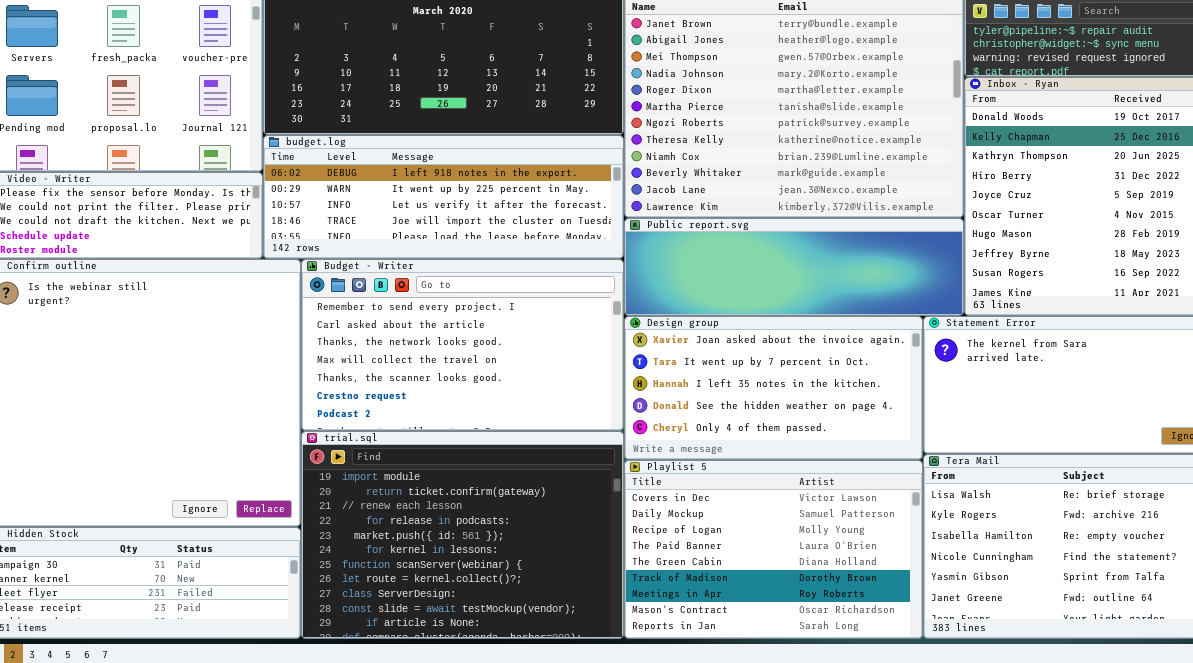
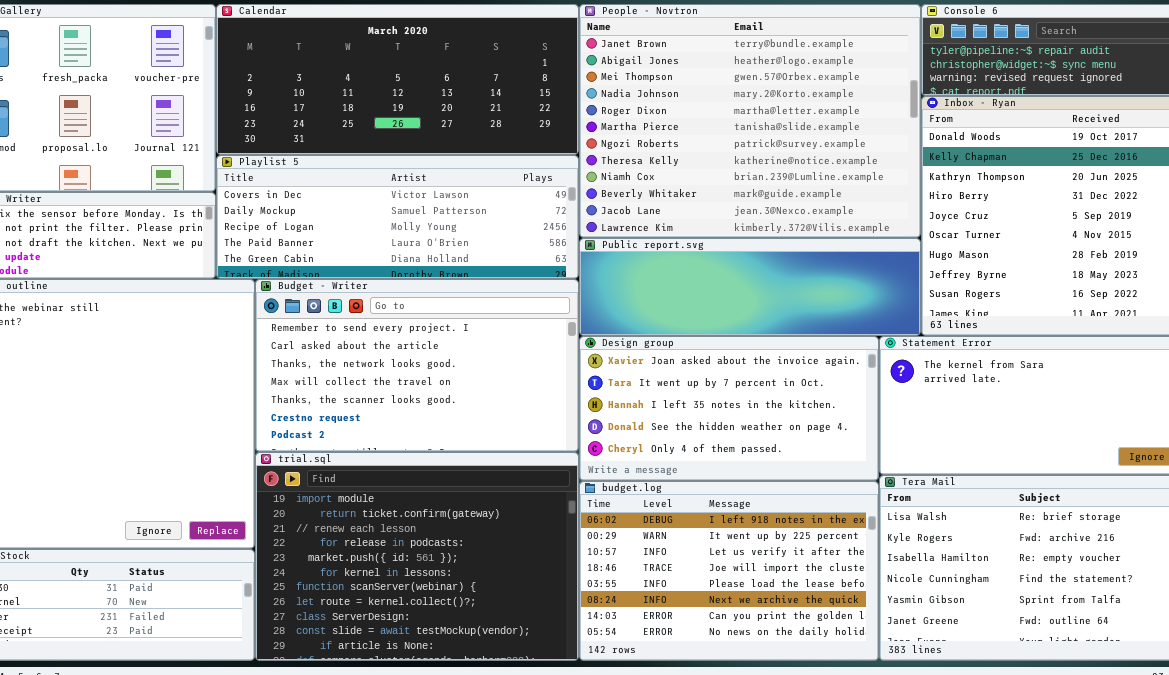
budget.log: [263,135,624,259] -> [579,481,879,661], moved, resized
Playlist 5: [624,460,923,639] -> [216,155,579,279], moved, resized

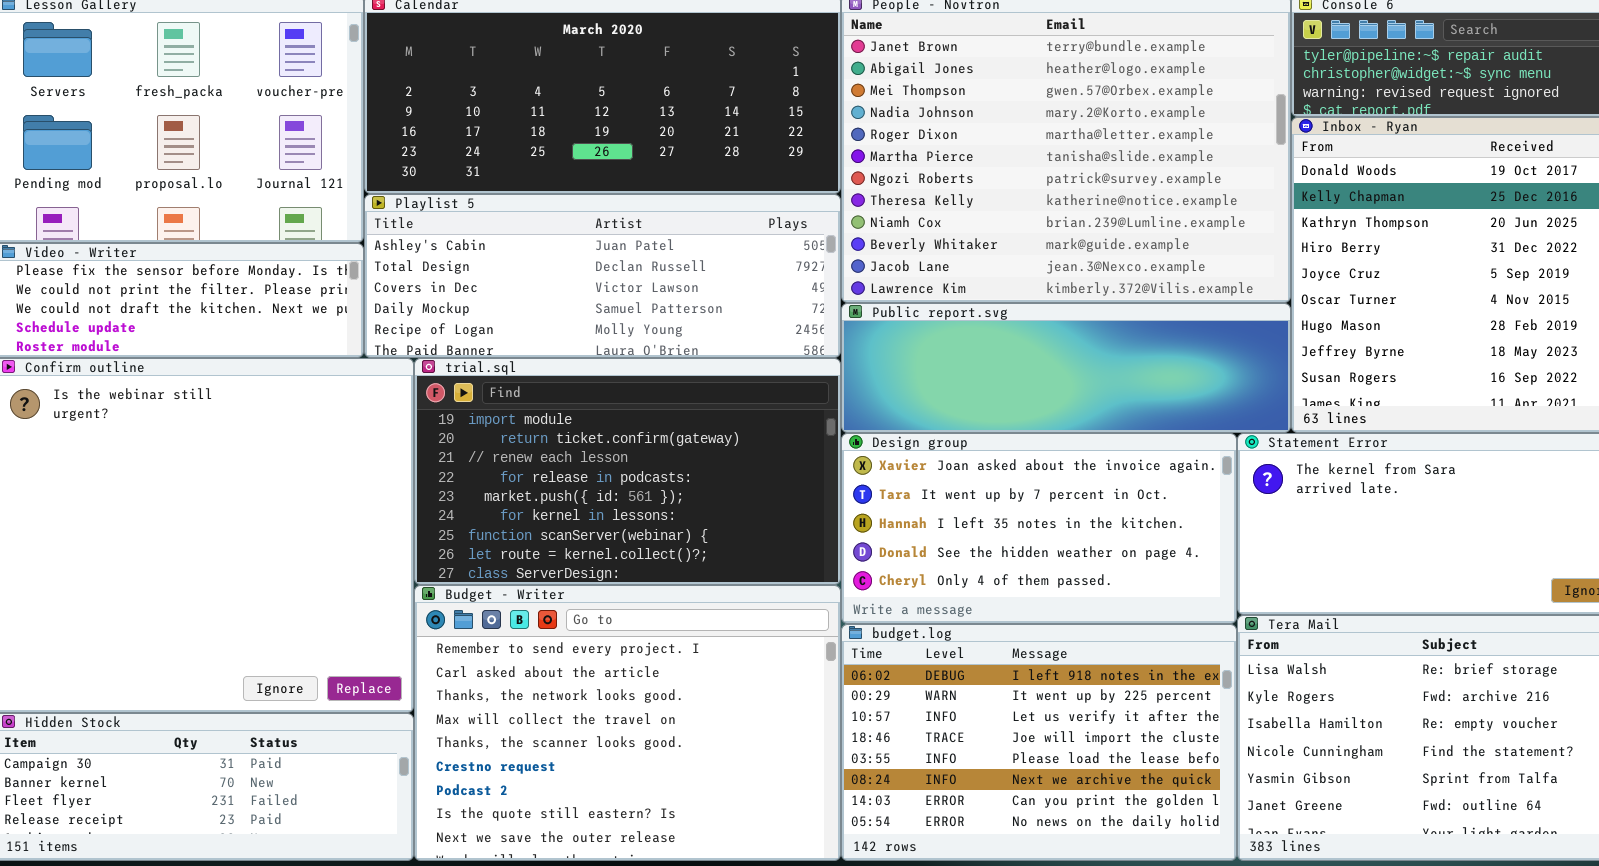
Playlist 5: [216,155,579,279] -> [364,194,841,358], scrolled up 2 rows
Budget - Writer: [255,279,579,452] -> [414,585,841,861], moved, resized
trial.sql: [255,452,579,661] -> [414,358,841,585], moved, resized

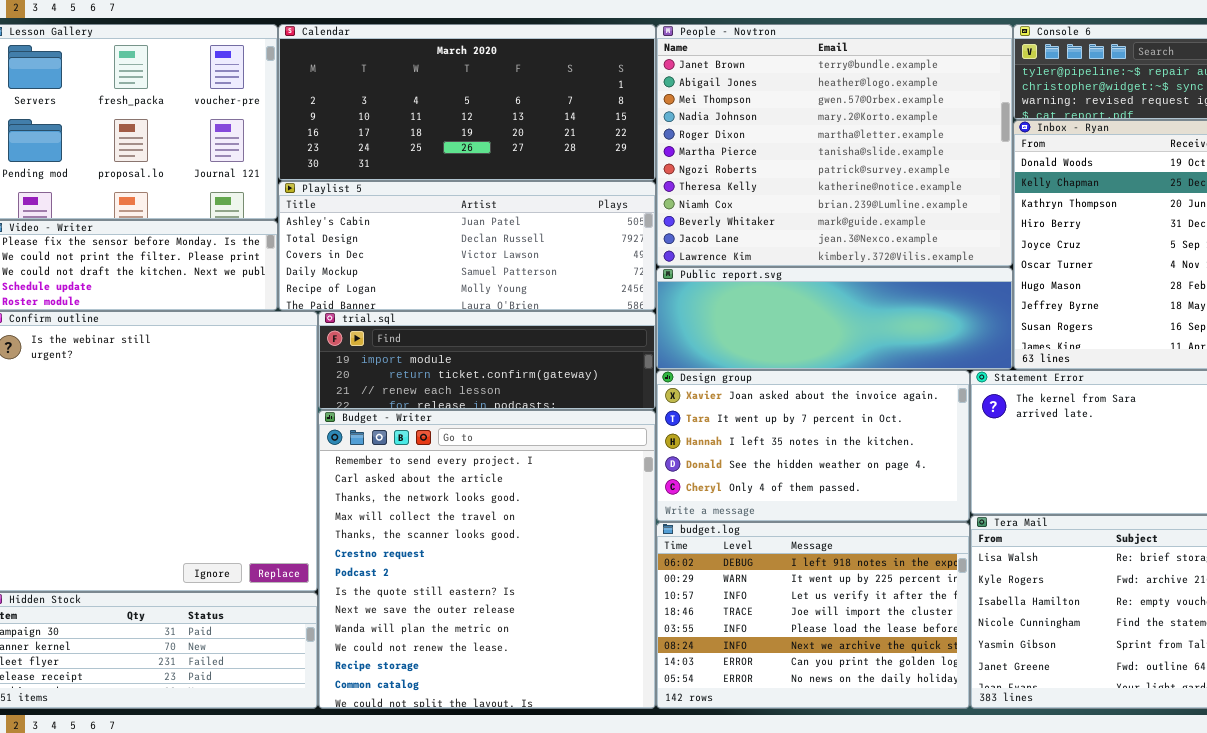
trial.sql: [414,358,841,585] -> [318,311,656,410], resized
Budget - Writer: [414,585,841,861] -> [318,410,656,709], resized

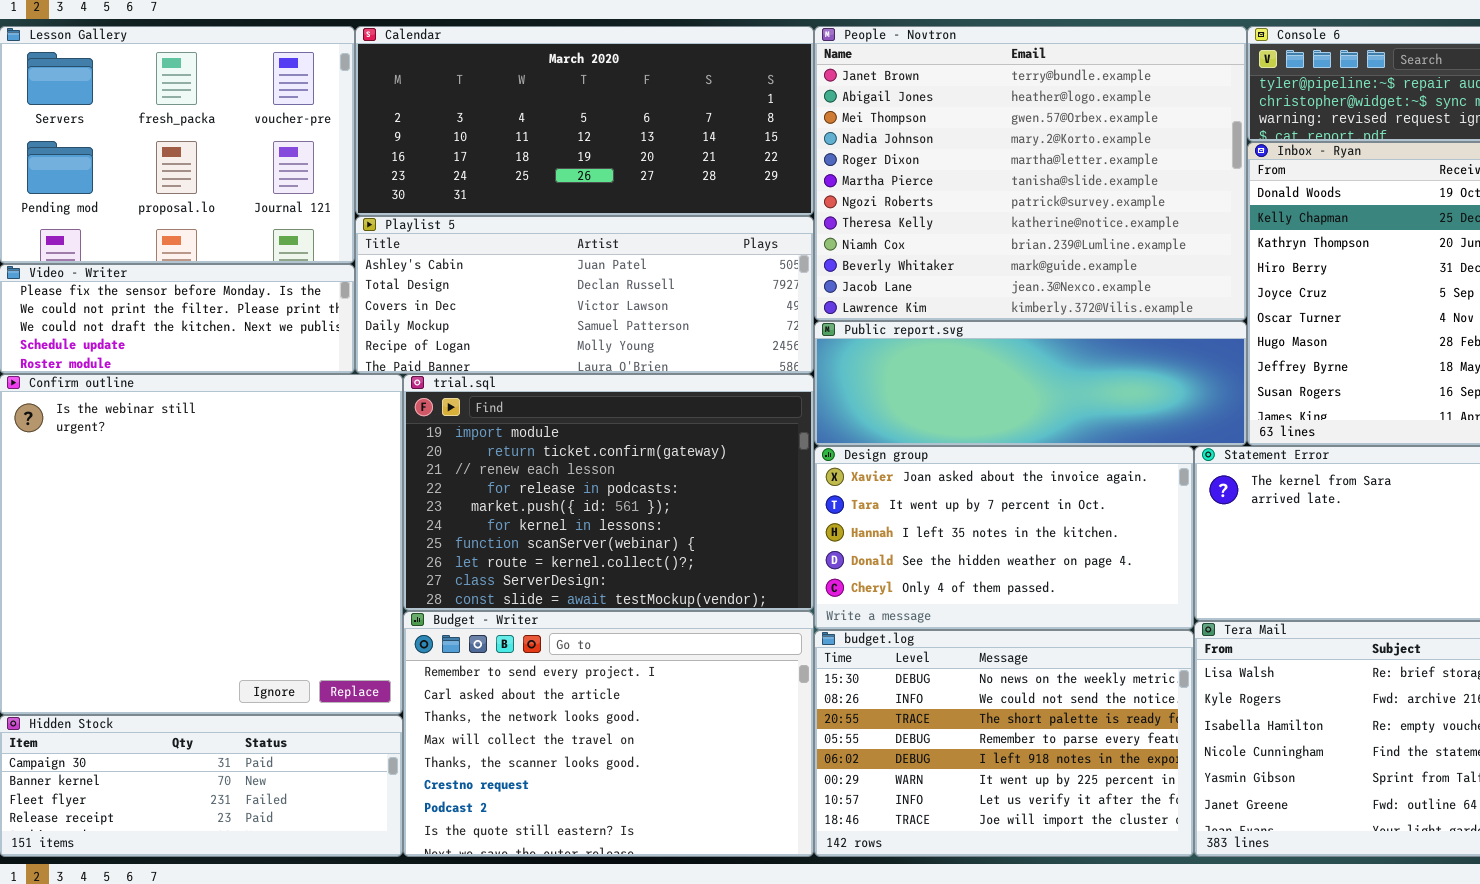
trial.sql: [318,311,656,410] -> [403,374,814,611], resized
Budget - Writer: [318,410,656,709] -> [403,611,814,857], resized
budget.log: [656,522,970,709] -> [814,630,1194,857], scrolled up 4 rows

